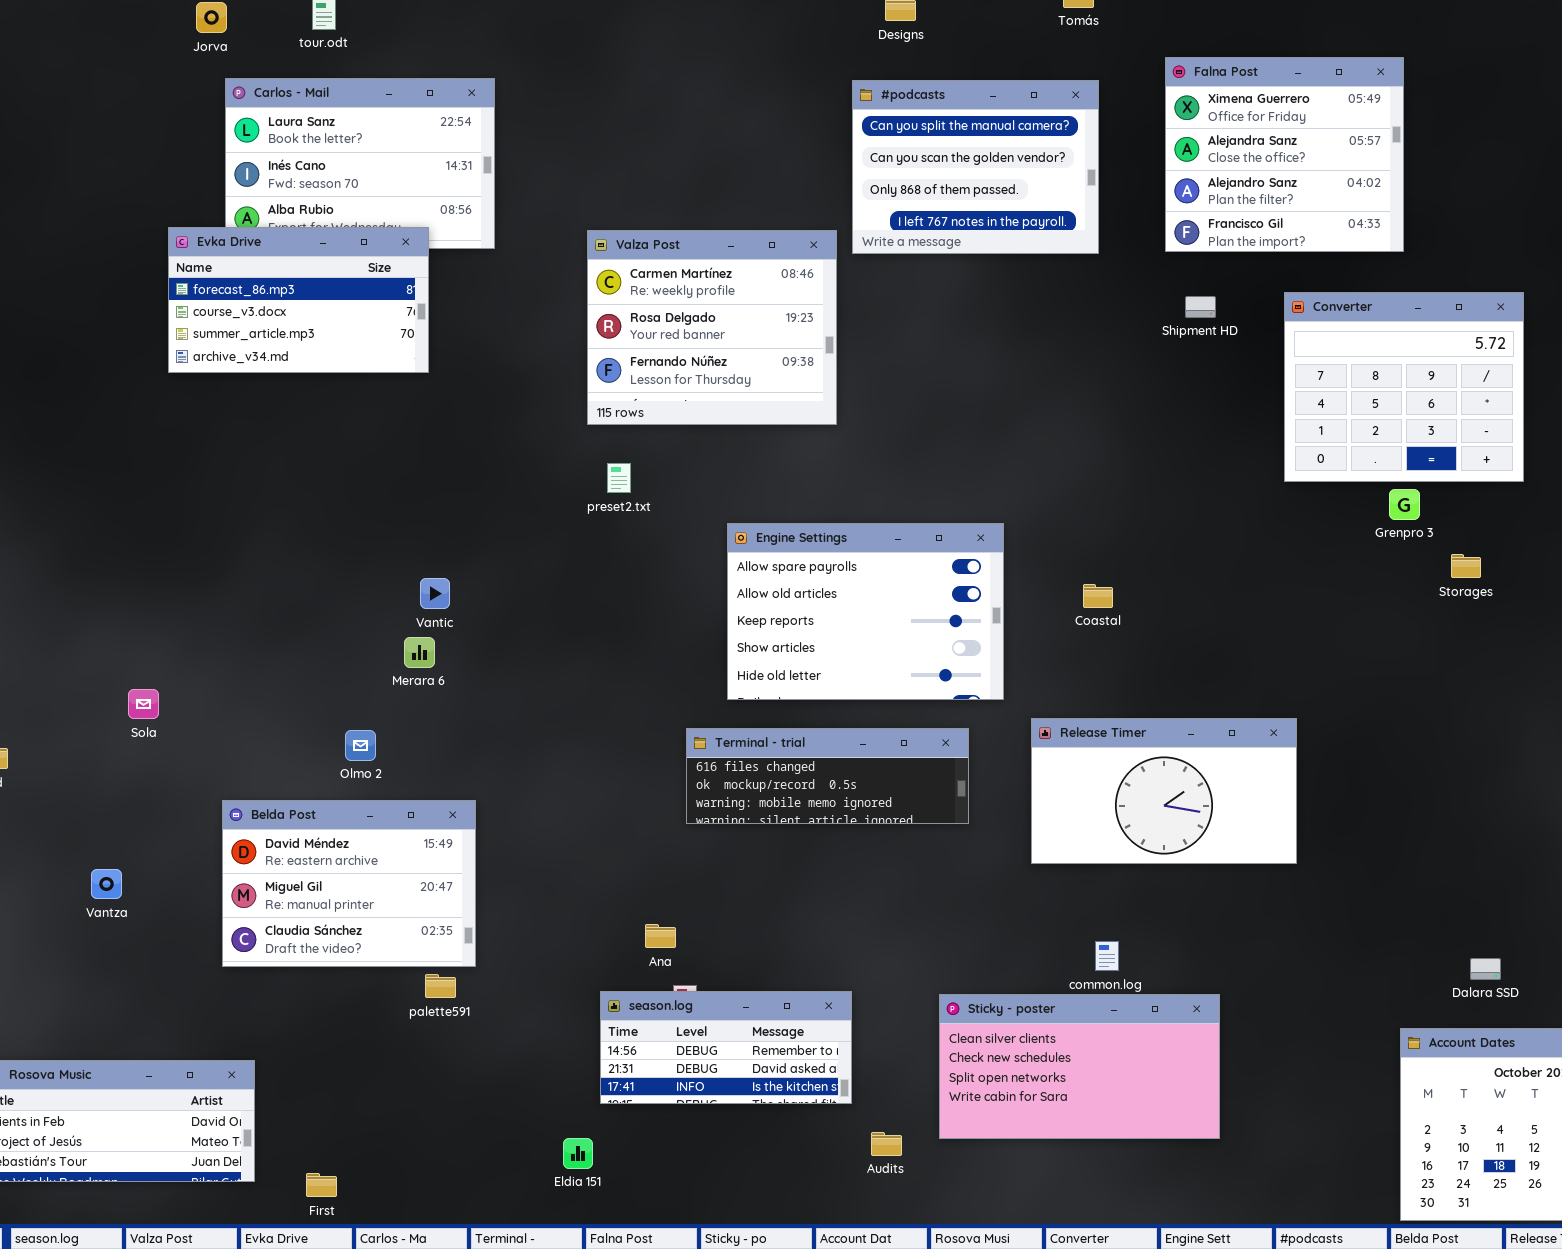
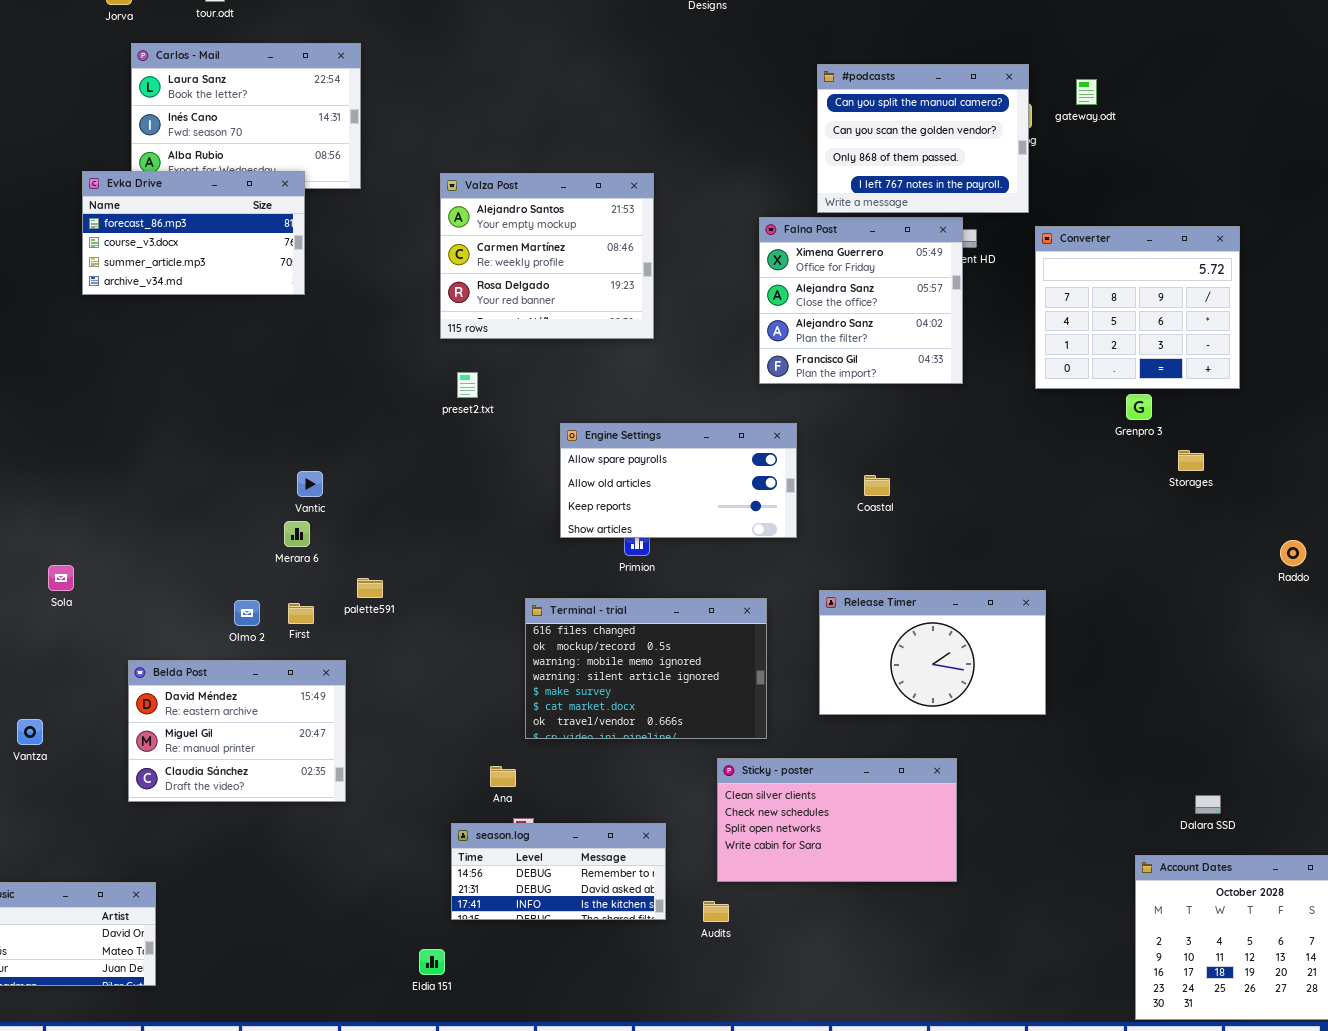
Falna Post: [1165,57,1404,252] -> [759,217,963,384], moved
#podcasts: [852,80,1099,254] -> [817,64,1029,213], moved
Valza Post: [587,230,837,425] -> [440,173,654,339], scrolled up 1 row
Engine Settings: [727,523,1004,700] -> [560,423,797,538], resized
Terminal - trial: [686,728,969,824] -> [525,598,767,739], resized
palette591: [425,974,456,998] -> [357,578,383,598], moved
Sticky - poster: [939,994,1220,1139] -> [717,758,957,882], moved
Audits: [871,1132,902,1156] -> [703,901,729,922], moved
First: [306,1173,337,1197] -> [288,603,314,624], moved

